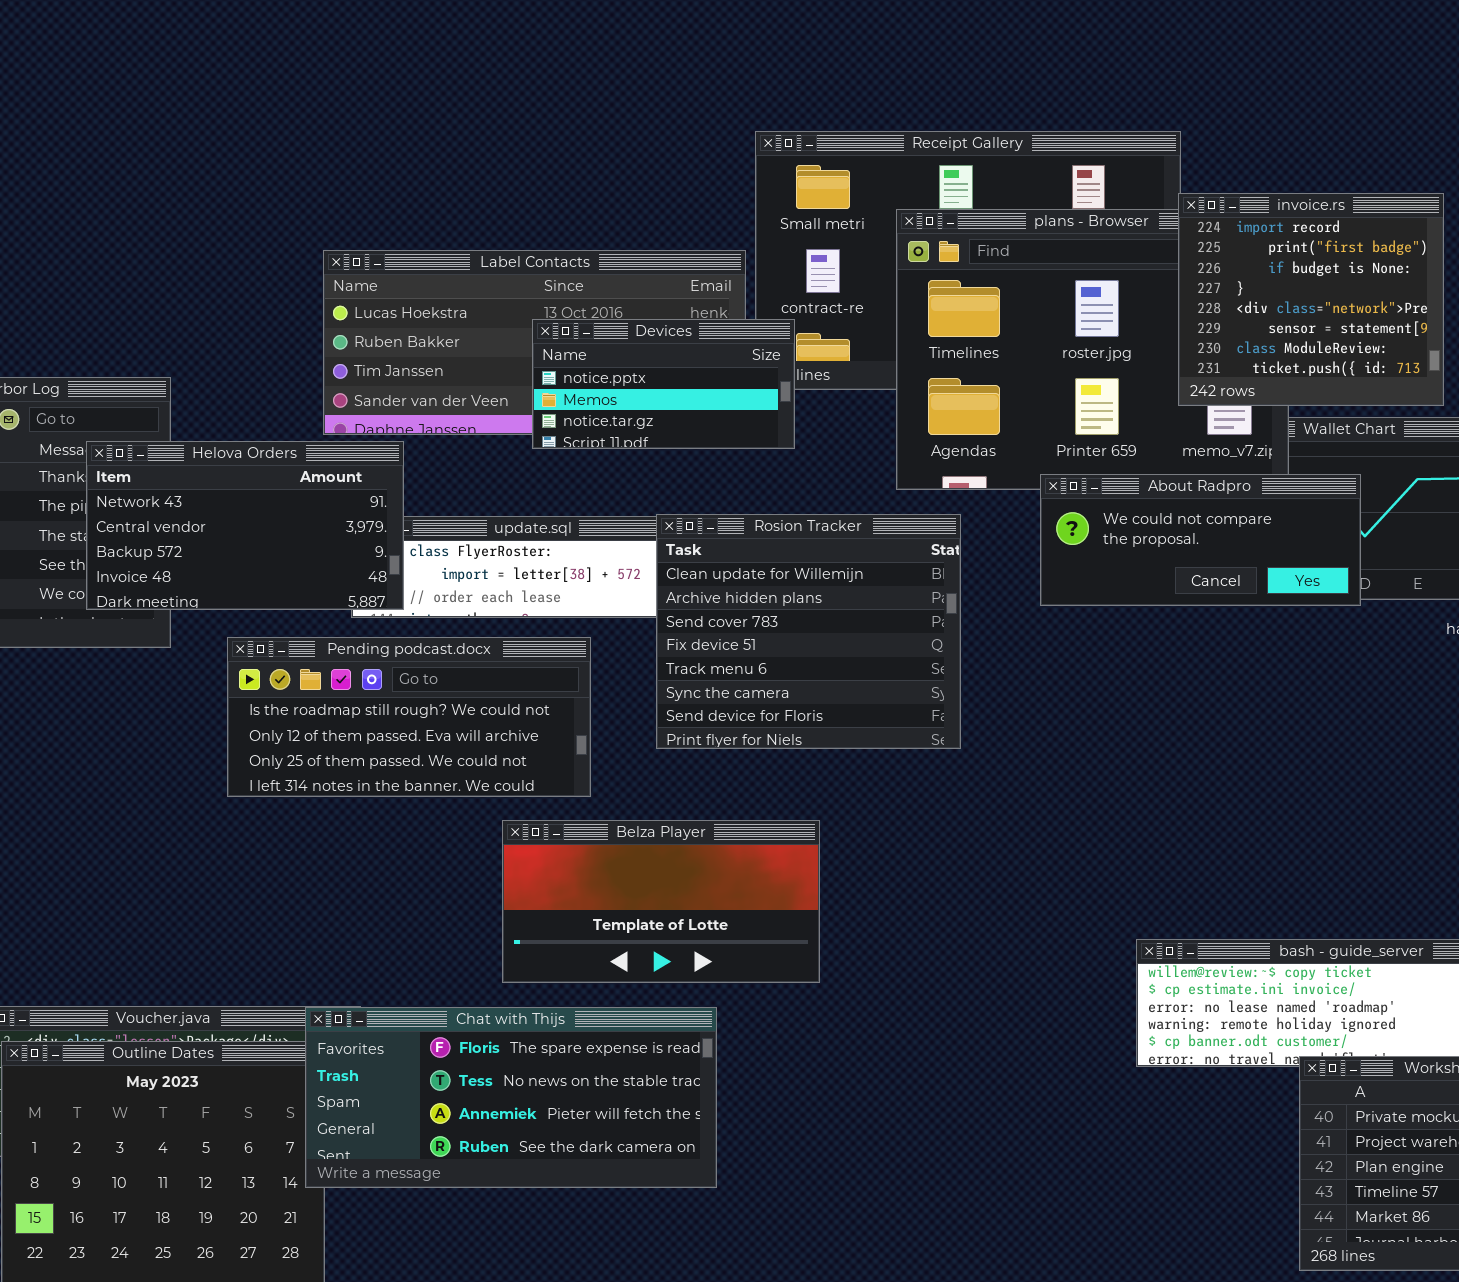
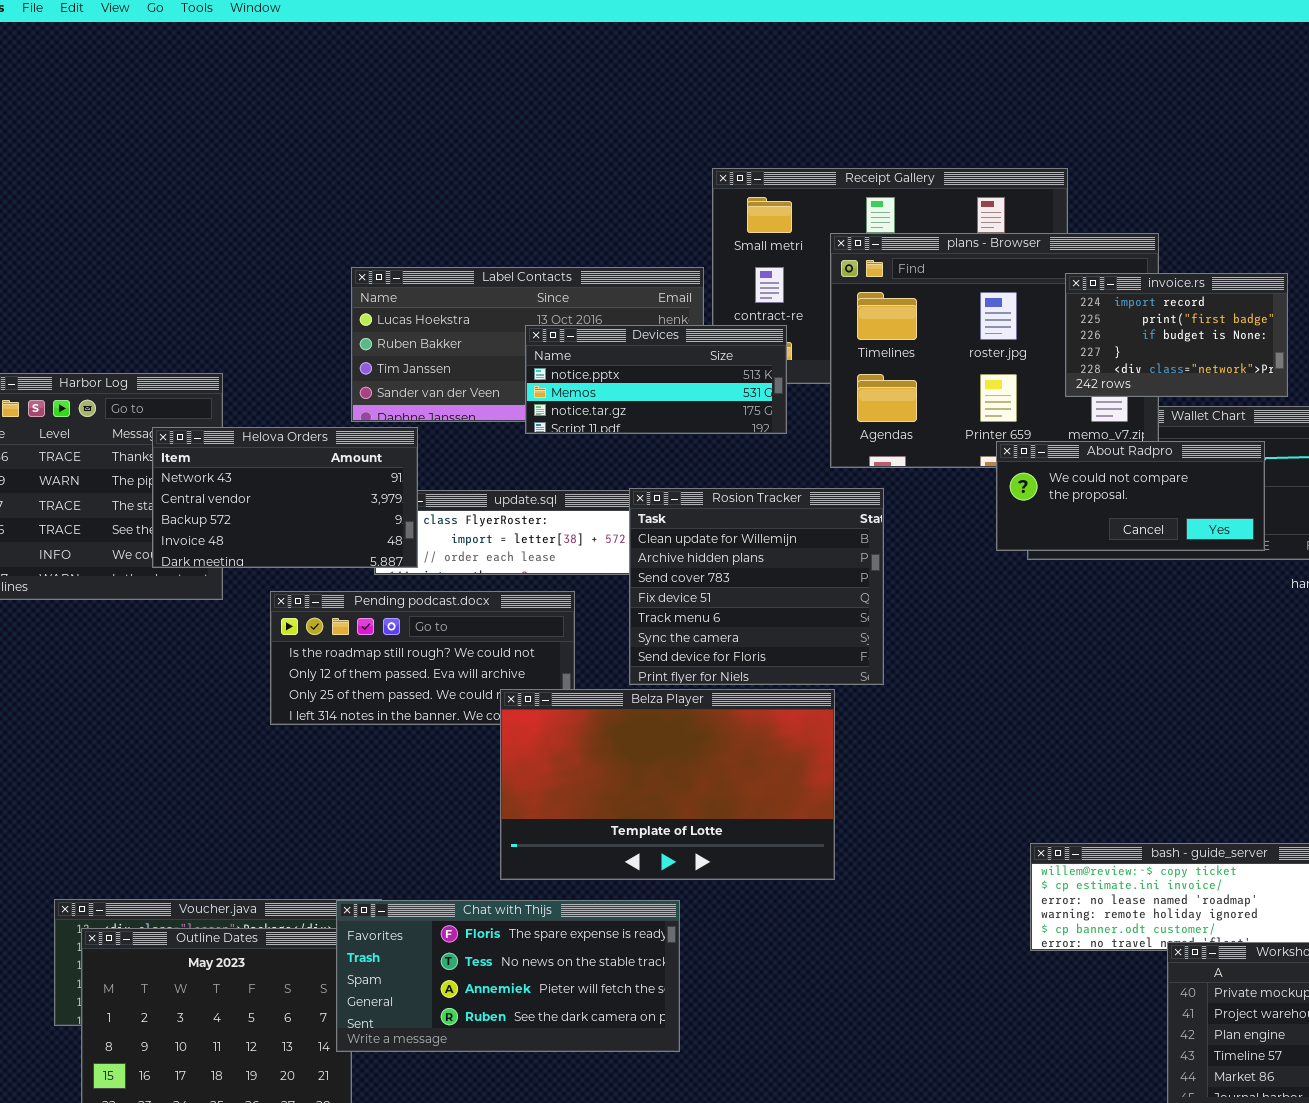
invoice.rs: [1178,193,1444,406] -> [1065,273,1288,397], resized
Devices: [532,319,795,449] -> [525,325,787,434], resized
About Radpro: [1040,474,1361,606] -> [996,441,1265,551], moved
Belza Player: [502,820,820,983] -> [500,689,835,880], resized

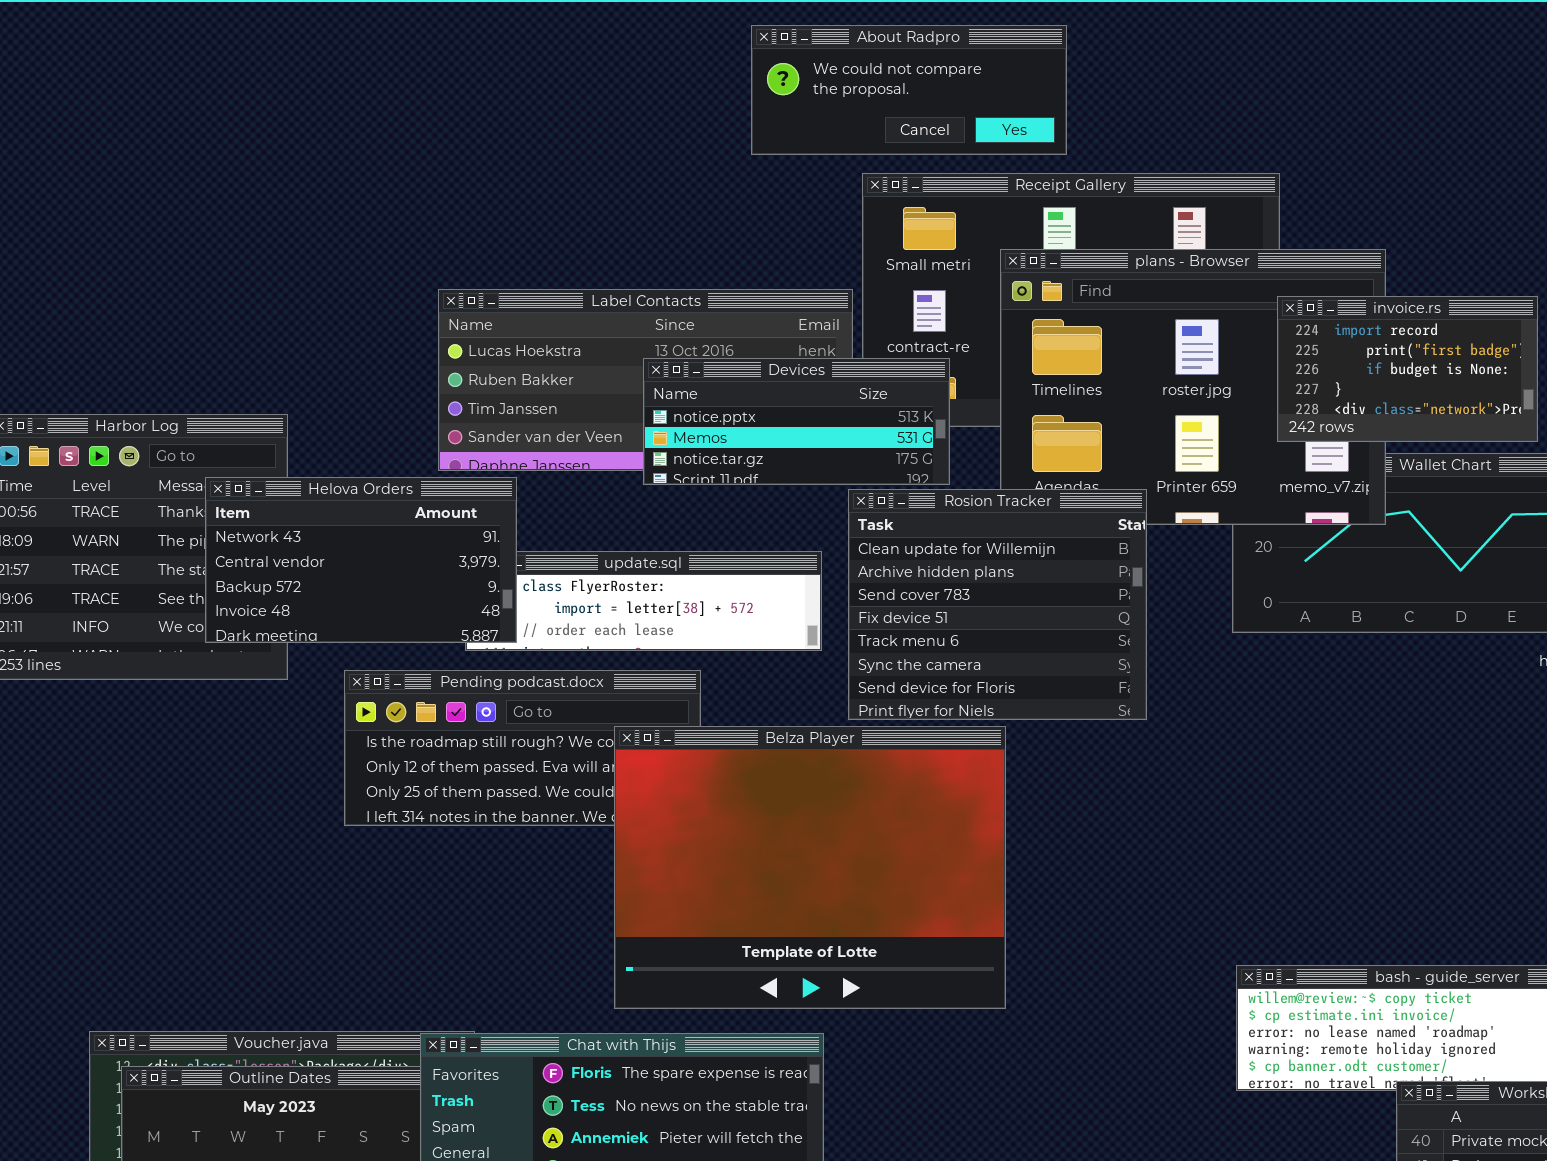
About Radpro: [996,441,1265,551] -> [751,25,1067,155], moved
Rosion Tracker: [629,488,884,685] -> [848,489,1147,720], moved
Belza Player: [500,689,835,880] -> [614,726,1006,1009], resized

